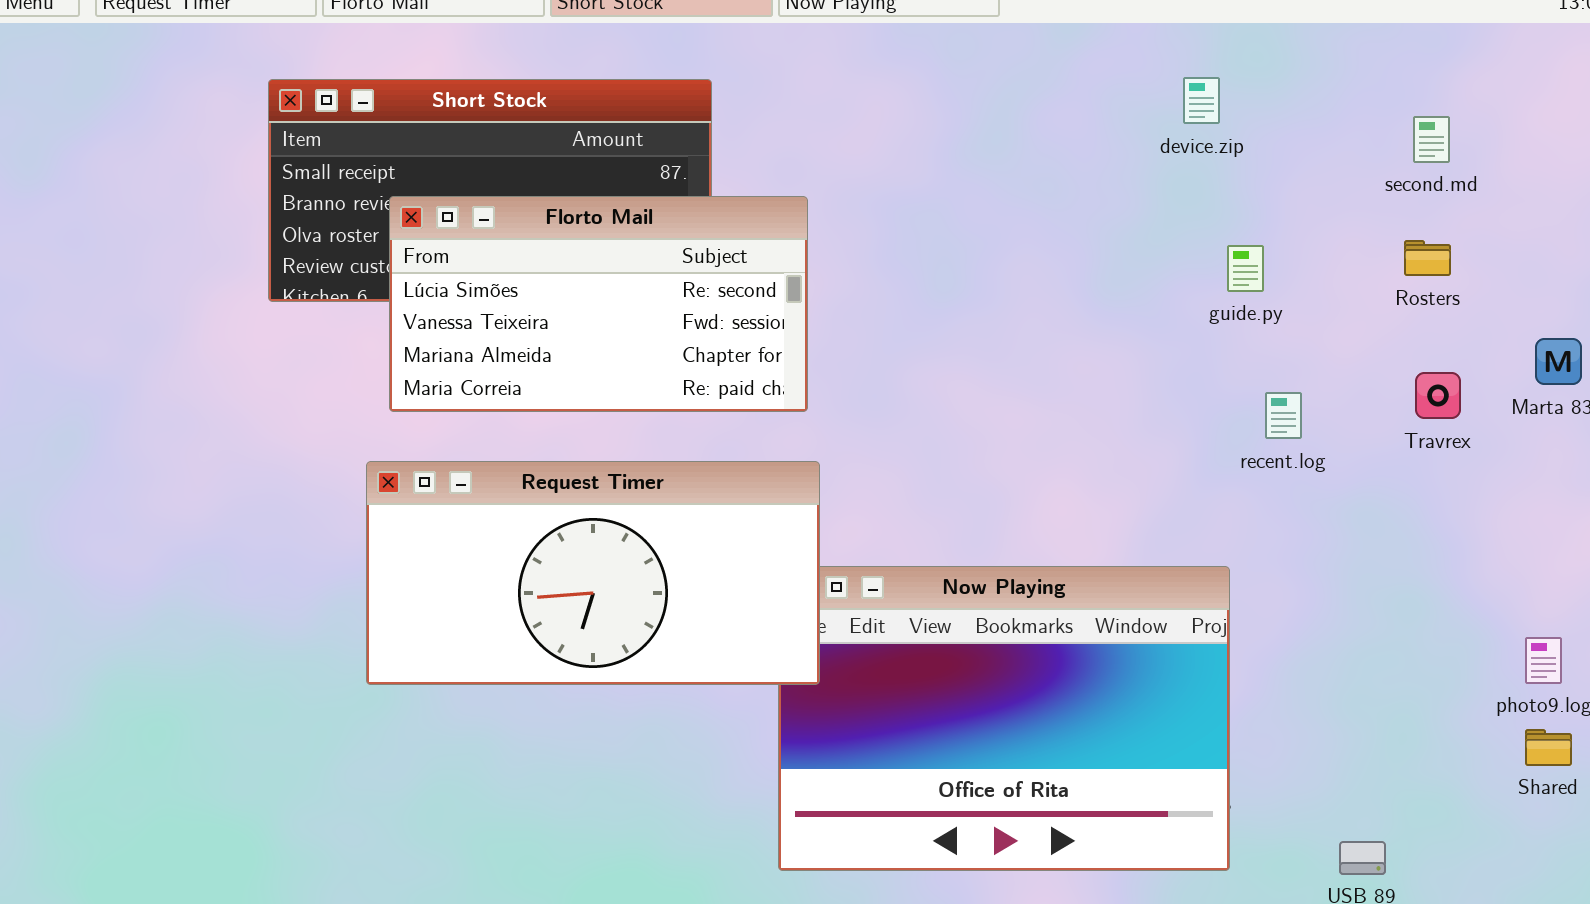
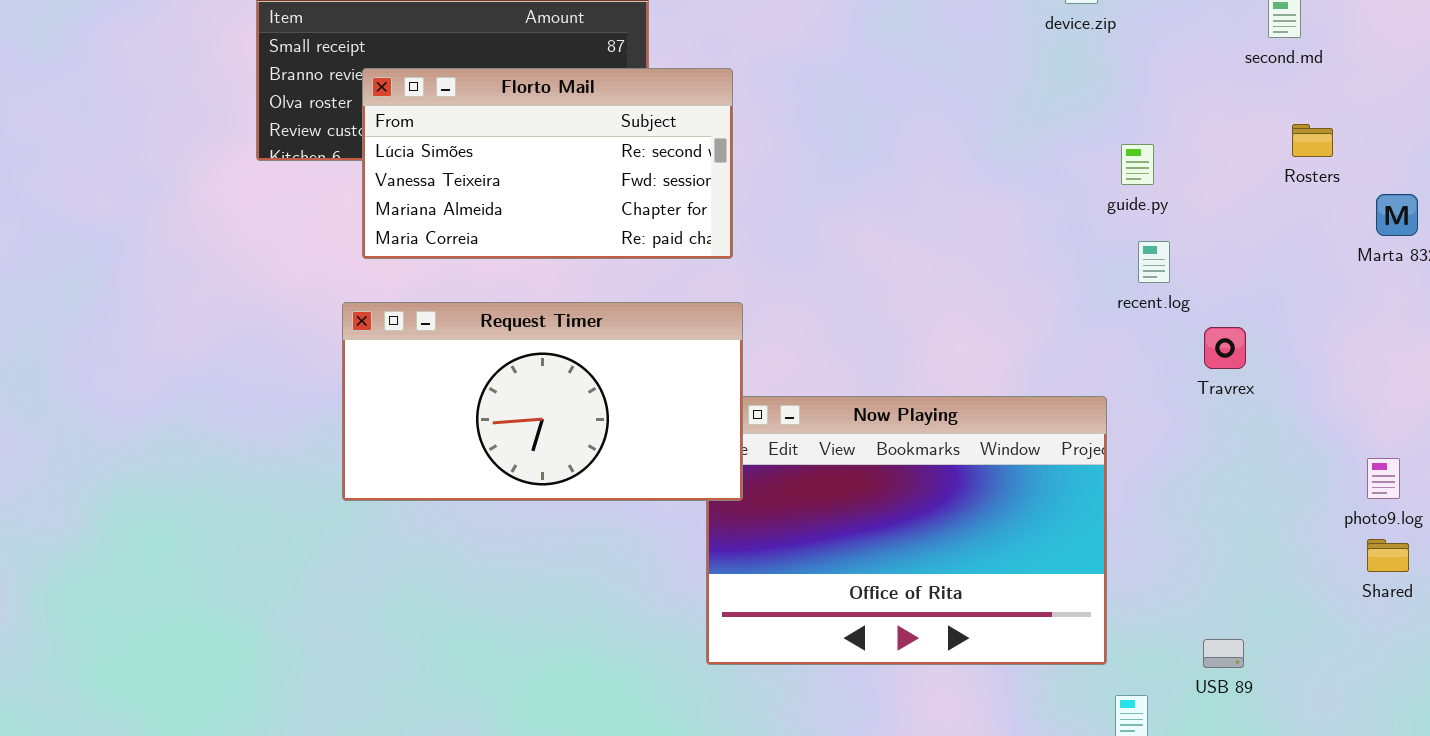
Rosters: [1404,240,1451,276] -> [1292,124,1333,157], moved
guide.py: [1227,245,1264,292] -> [1121,144,1154,185], moved
Travrex: [1415,372,1461,419] -> [1204,327,1246,369], moved

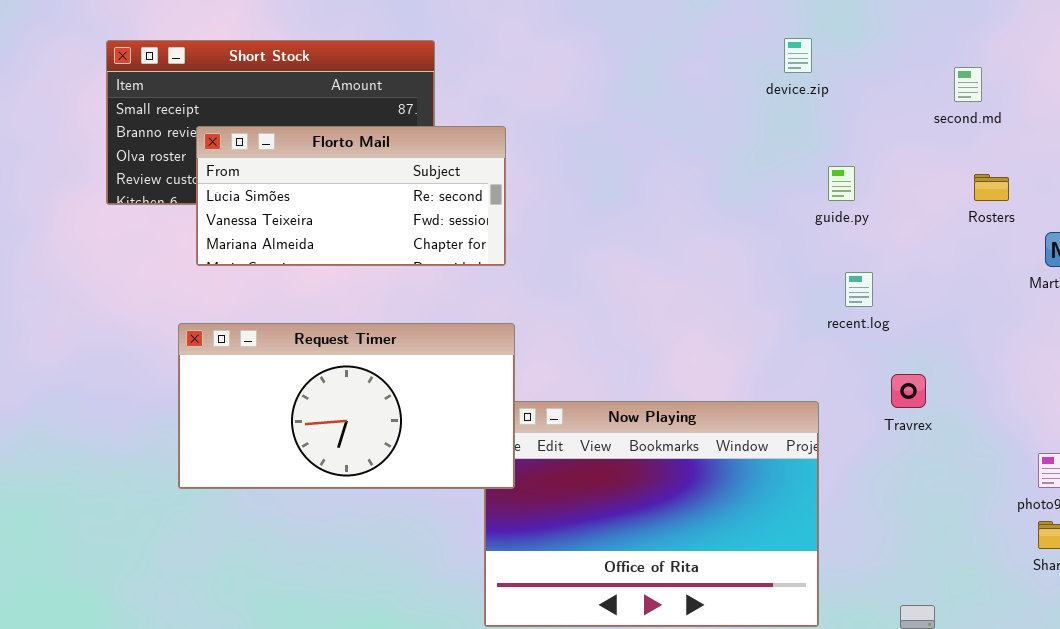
Florto Mail: [362,68,733,259] -> [196,126,506,266], resized
guide.py: [1121,144,1154,185] -> [828,166,855,201], moved
Travrex: [1204,327,1246,369] -> [891,374,926,408], moved

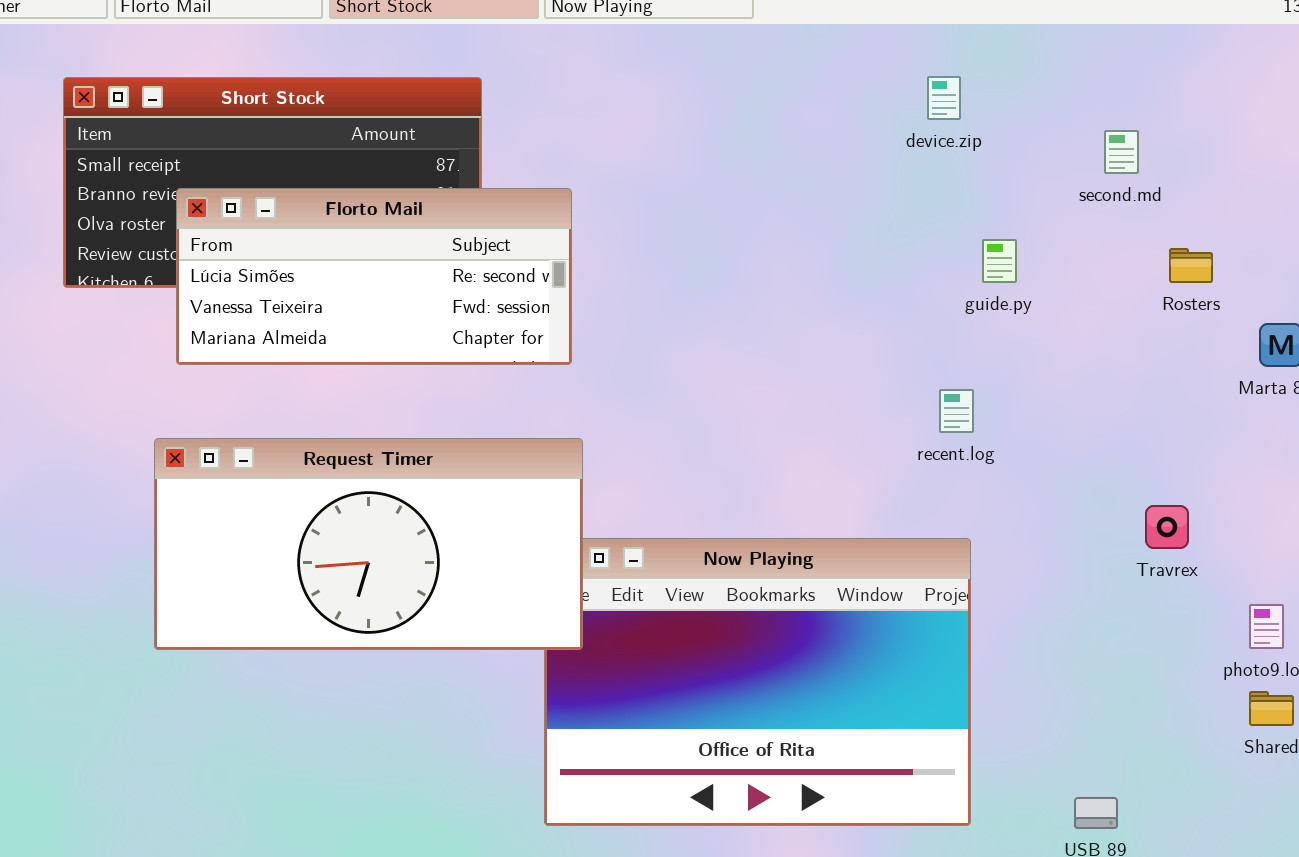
second.md: [954,67,982,102] -> [1104,130,1139,174], moved
recent.log: [845,272,873,307] -> [939,389,974,433], moved
Travrex: [891,374,926,408] -> [1145,505,1189,549], moved

